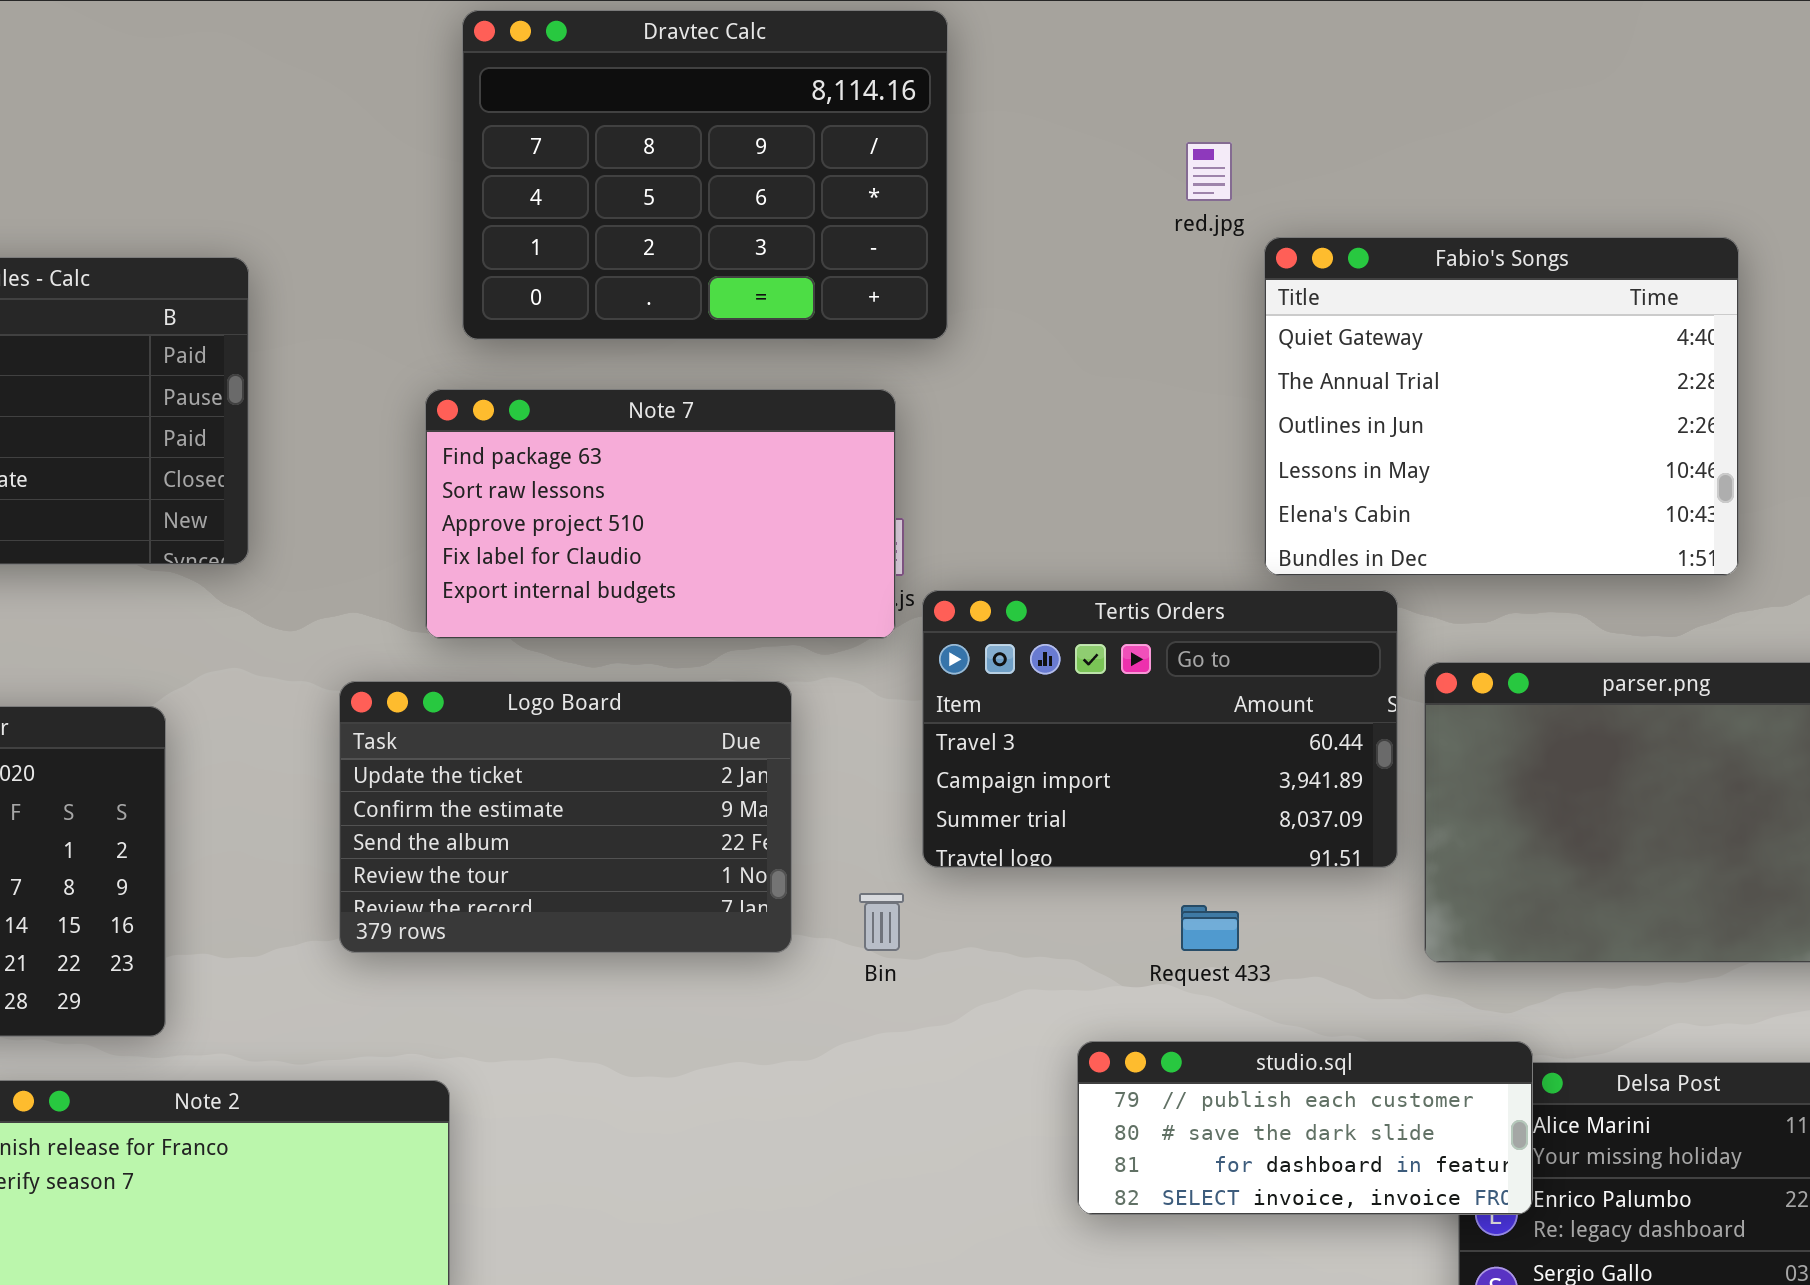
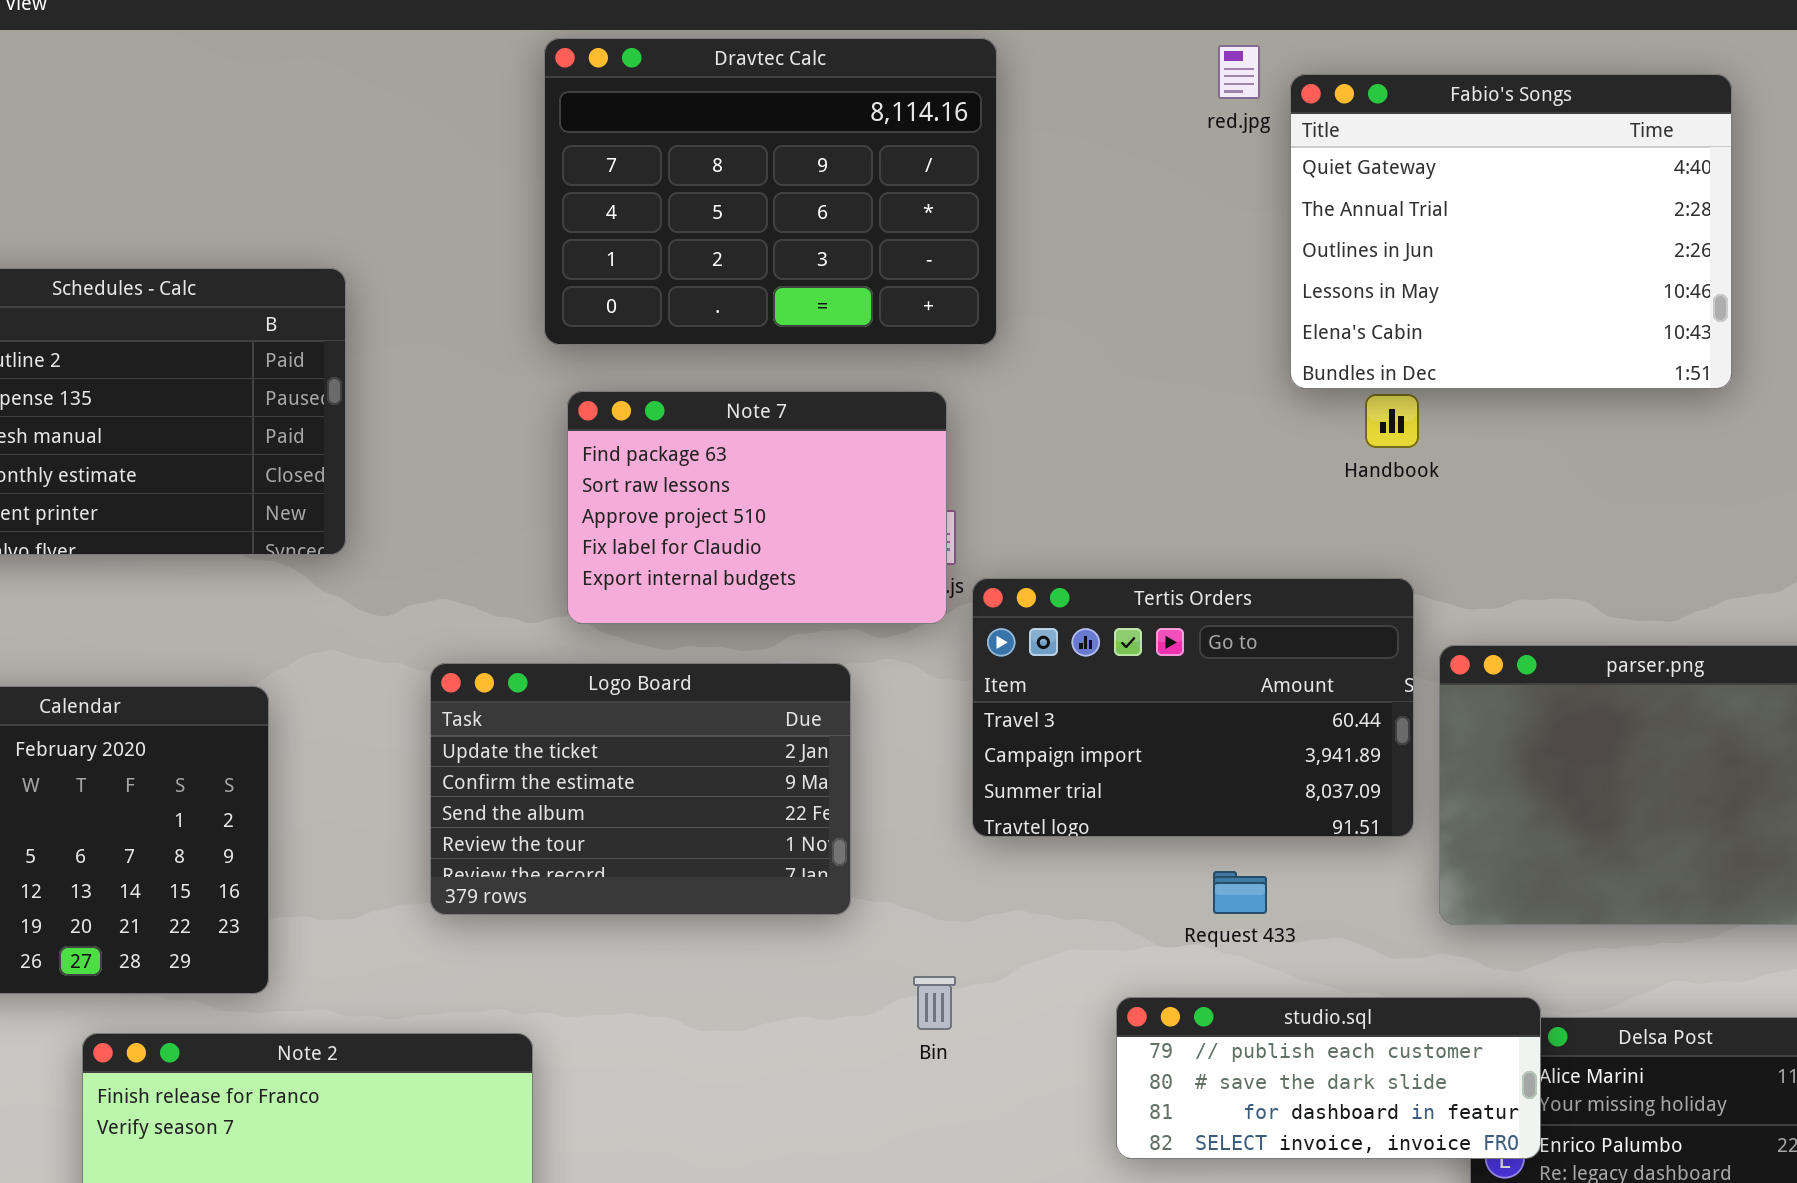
red.jpg: [1186,142,1232,201] -> [1218,45,1260,99], moved
Fabio's Songs: [1264,237,1739,576] -> [1290,74,1732,389], moved
Note 7: [425,389,896,639] -> [567,391,947,624], resized
Bin: [859,893,904,951] -> [913,976,956,1030], moved

